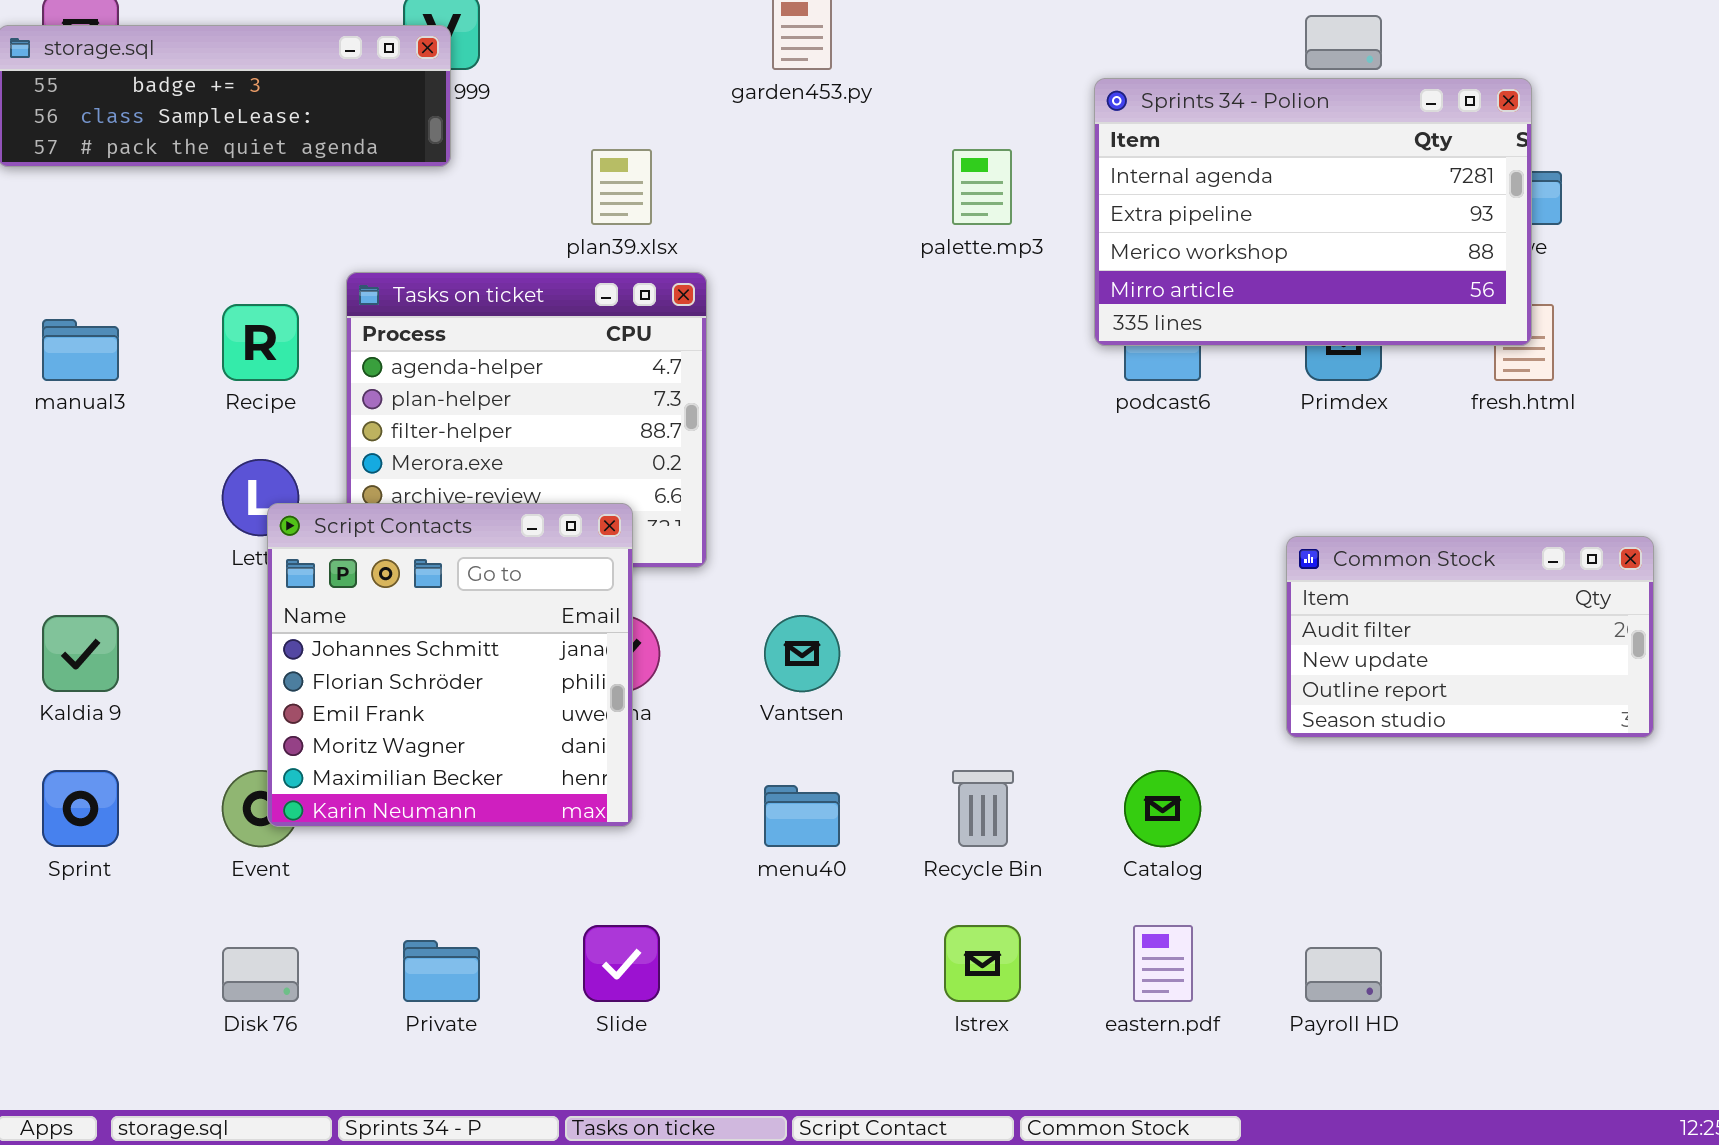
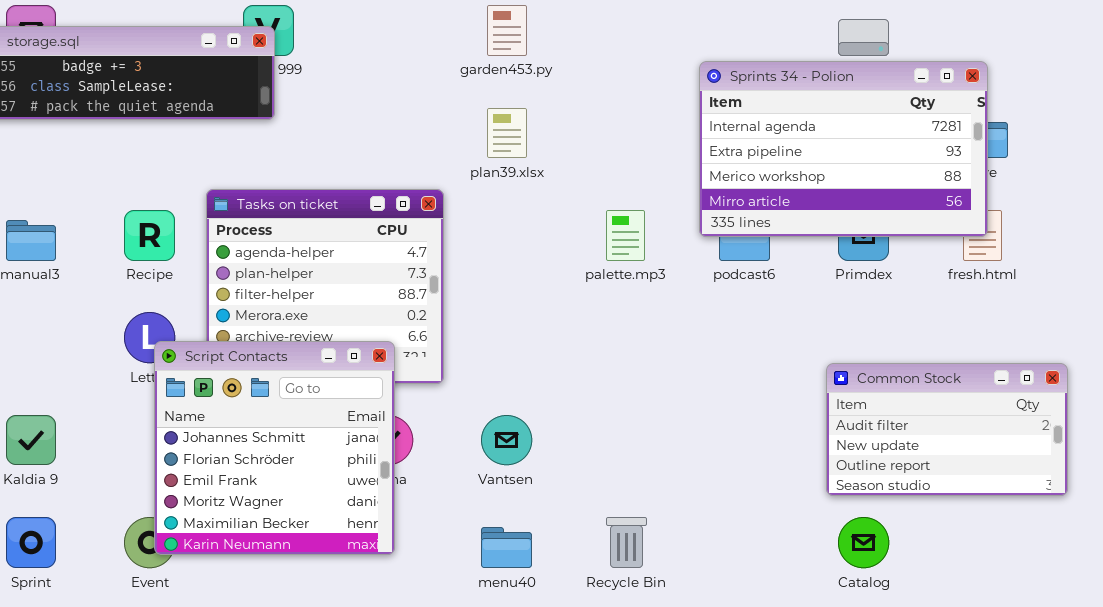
plan39.xlsx: [591,149,652,225] -> [487,108,527,158], moved
palette.mp3: [952,149,1012,225] -> [606,210,645,261], moved
Catalog: [1124,770,1201,847] -> [838,517,889,568], moved

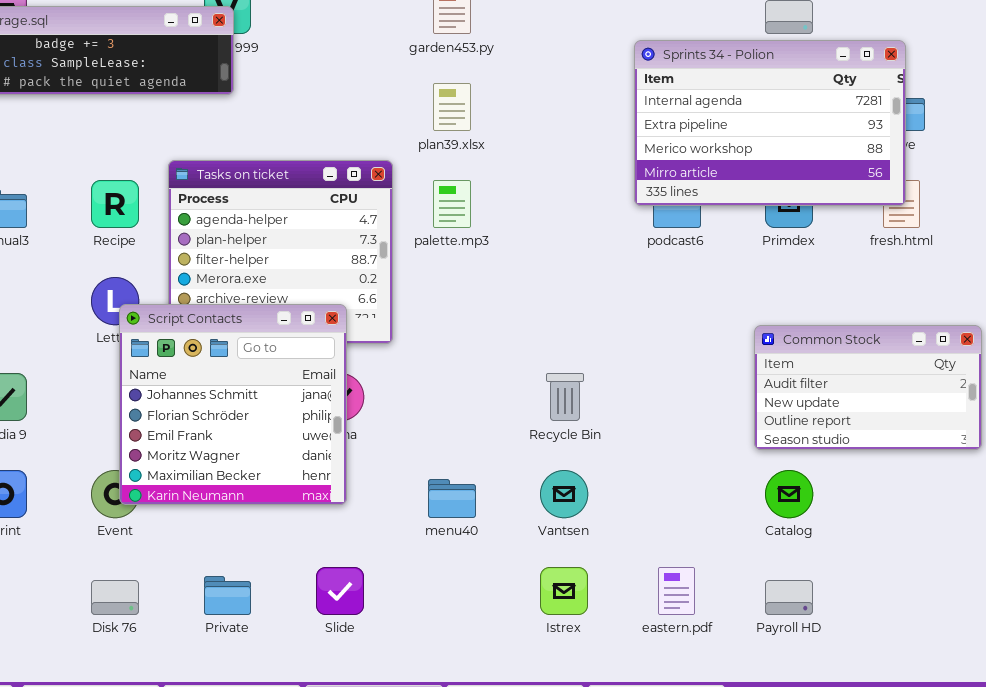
palette.mp3: [606,210,645,261] -> [433,180,471,228], moved
Vantsen: [481,415,532,465] -> [540,470,588,518], moved
Recycle Bin: [606,517,647,568] -> [546,373,584,421], moved

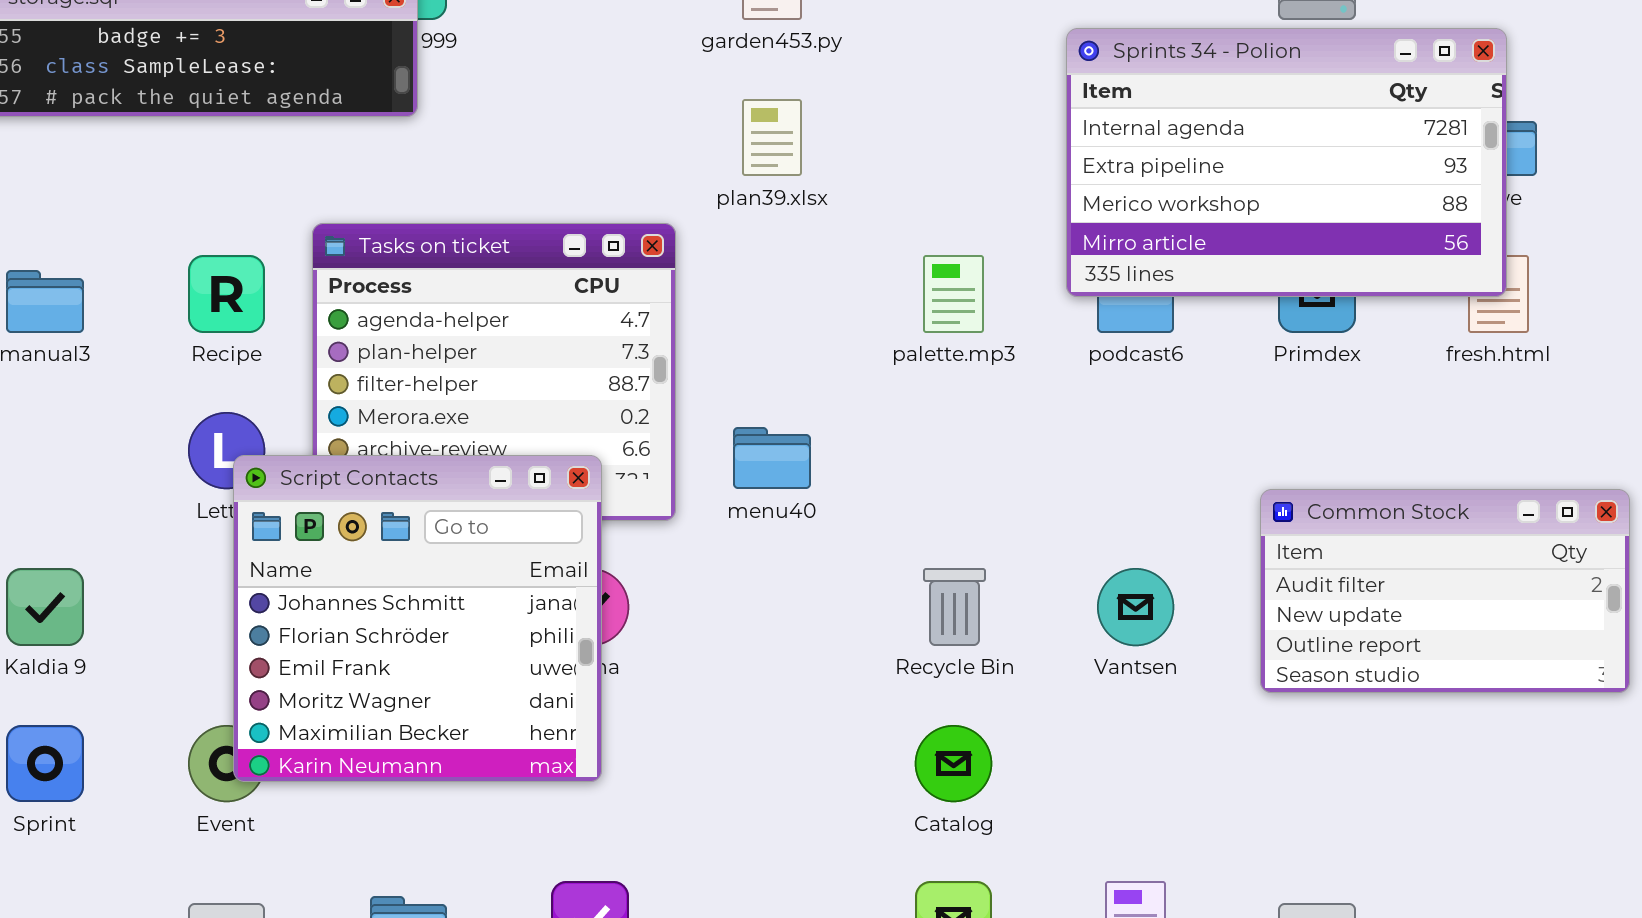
palette.mp3: [433,180,471,228] -> [923,255,984,333], moved
Vantsen: [540,470,588,518] -> [1097,568,1174,646], moved
Catalog: [765,470,813,518] -> [915,725,992,802], moved
menu40: [428,479,476,518] -> [733,427,811,489], moved

